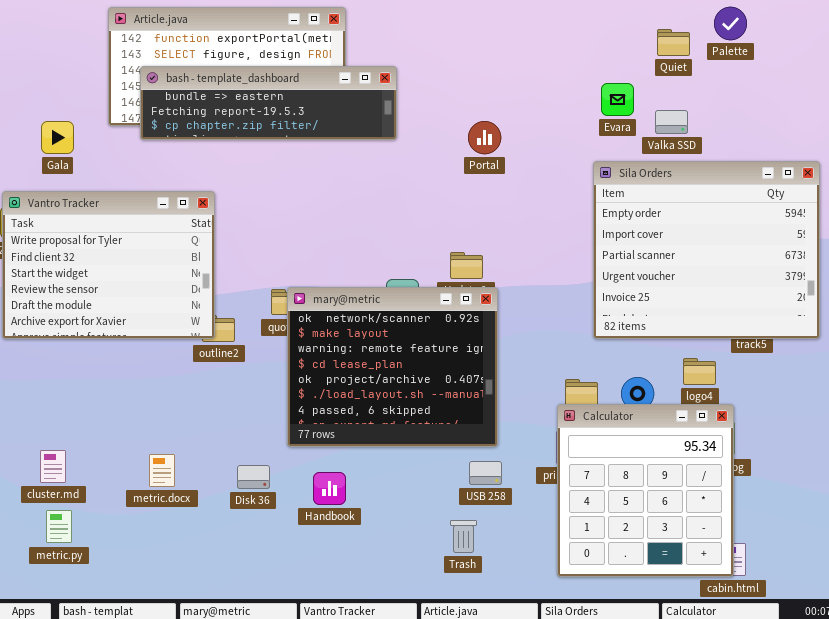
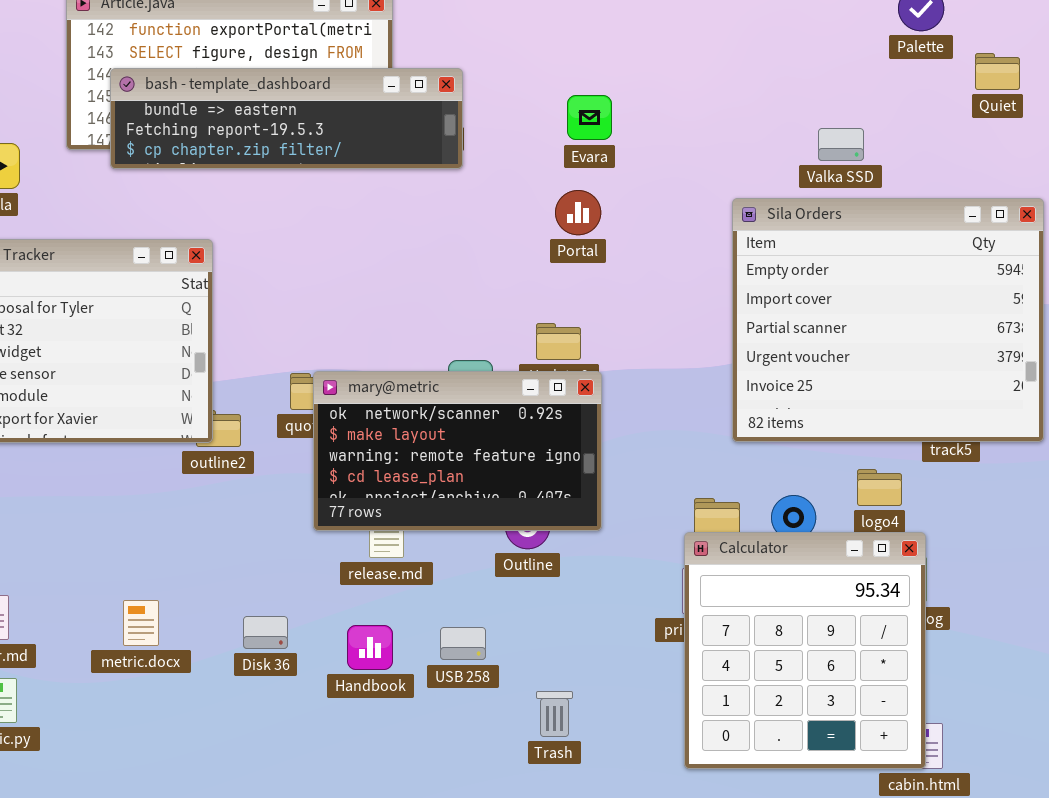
Quiet: [657,29,690,56] -> [975,53,1020,90], moved
Evara: [601,83,634,116] -> [567,95,612,140], moved
Portal: [468,121,501,154] -> [555,190,601,235], moved
mary@metric: [287,287,498,447] -> [313,371,602,531], resized
USB 258: [469,461,502,485] -> [440,627,486,660], moved

